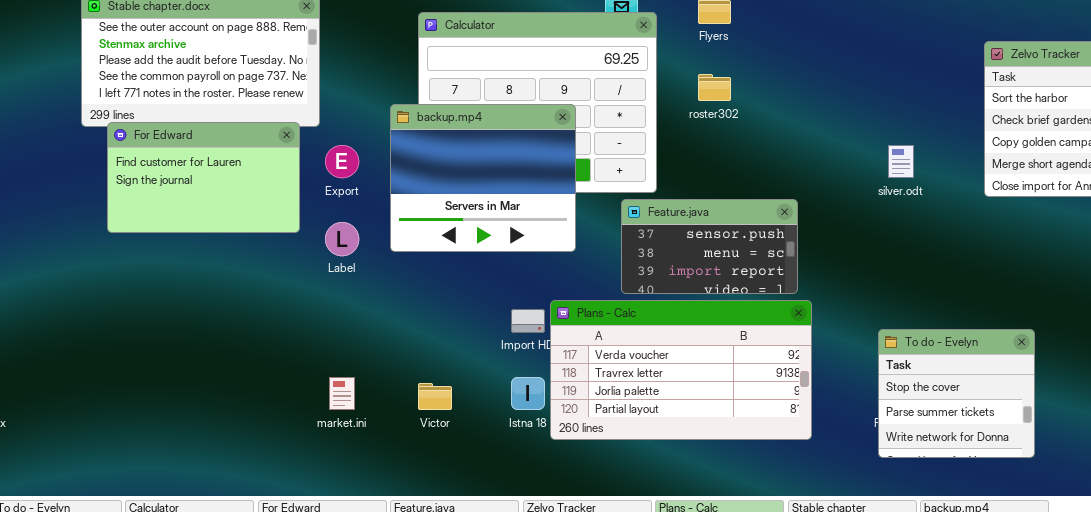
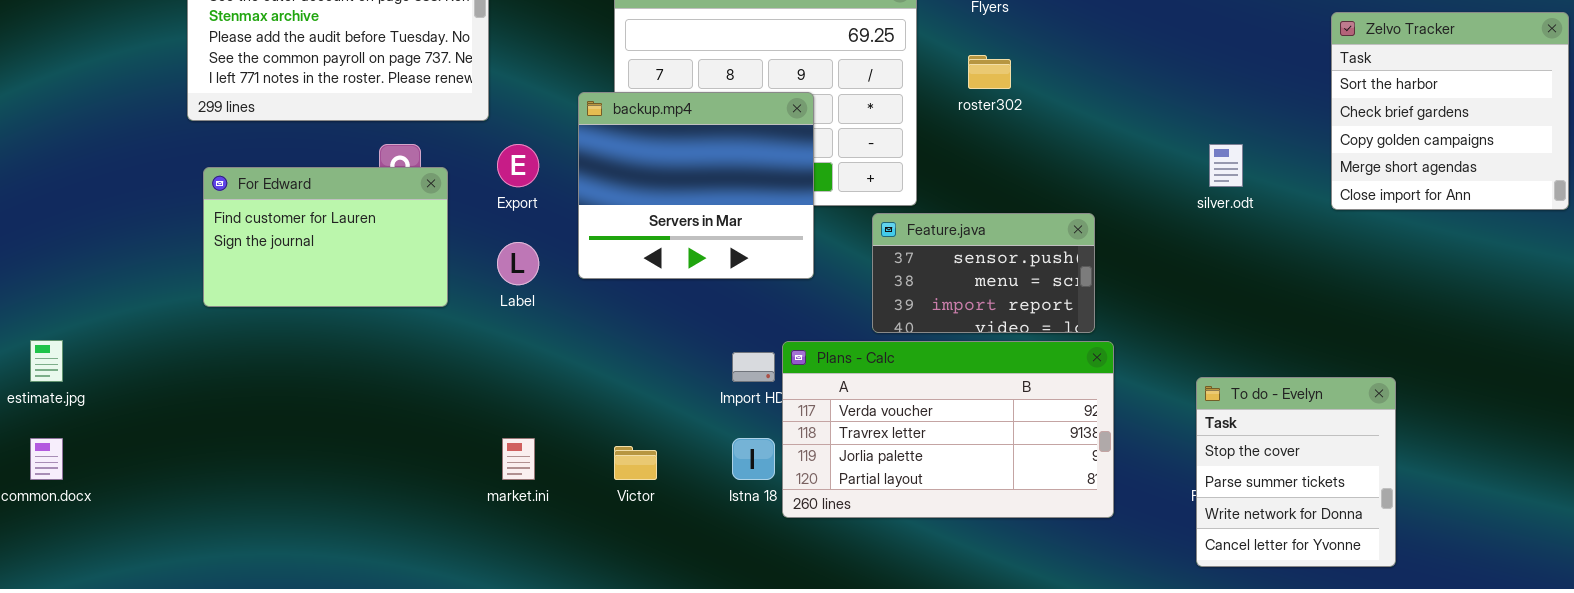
For Edward: [107,122,300,233] -> [203,167,448,307], moved
To do - Evelyn: [878,329,1035,458] -> [1196,377,1396,567], resized

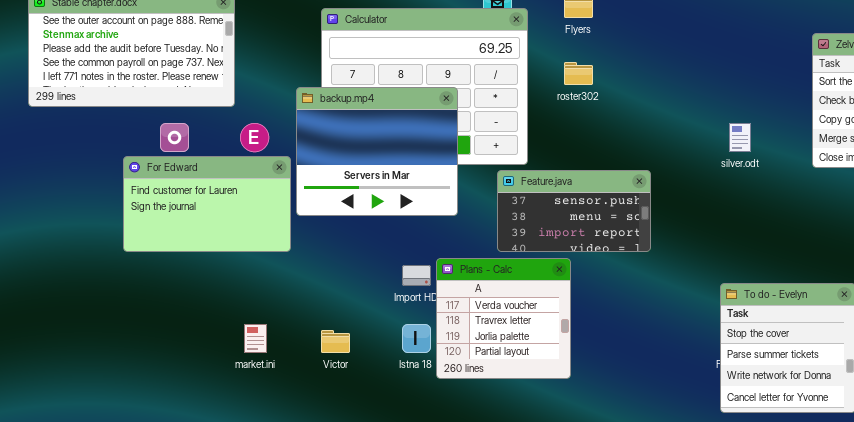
For Edward: [203,167,448,307] -> [123,156,291,252], moved
Plans - Calc: [782,341,1114,518] -> [436,258,571,379], resized

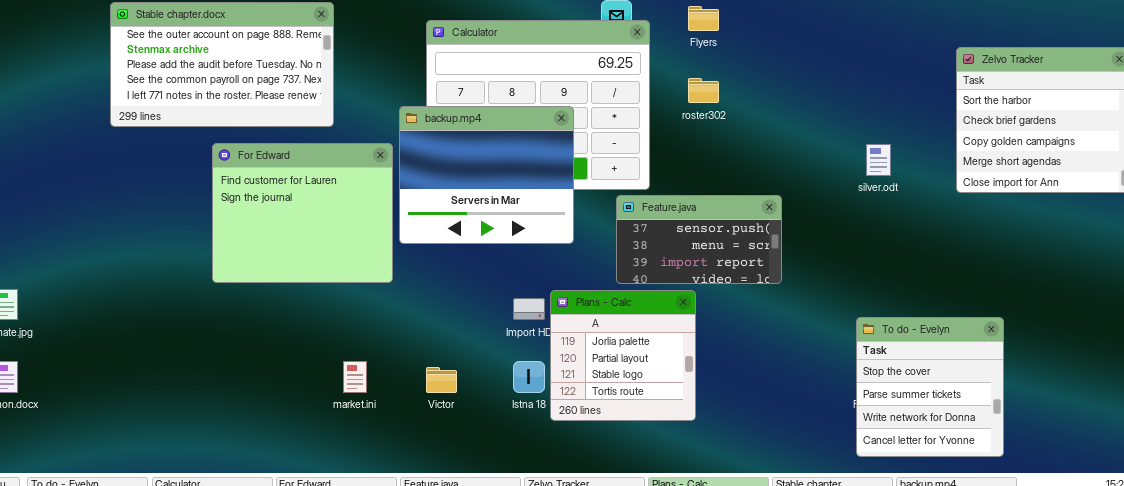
For Edward: [123,156,291,252] -> [212,143,393,283], resized
Plans - Calc: [436,258,571,379] -> [550,290,696,421], scrolled down 2 rows

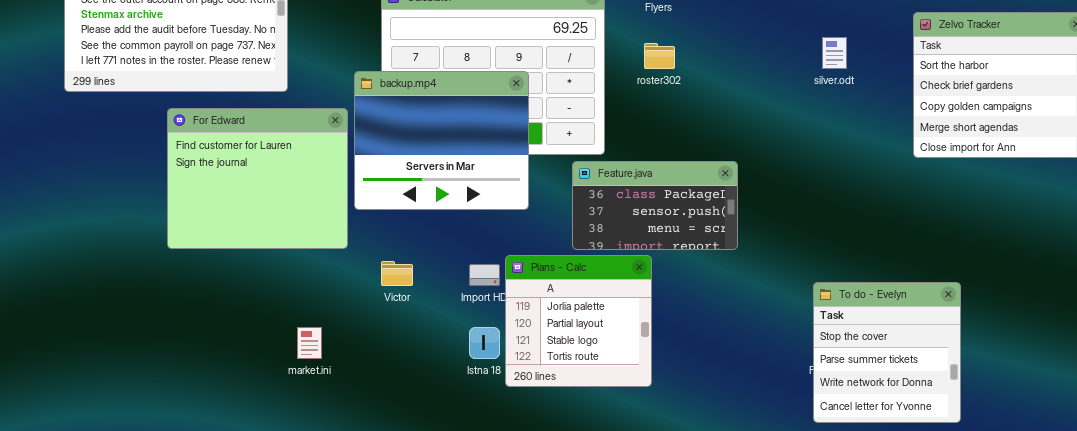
silver.odt: [866,144,891,176] -> [822,37,847,69], moved
Feature.java: [616,195,782,284] -> [572,161,738,250], scrolled up 1 row
Victor: [426,367,457,393] -> [381,261,413,286], moved

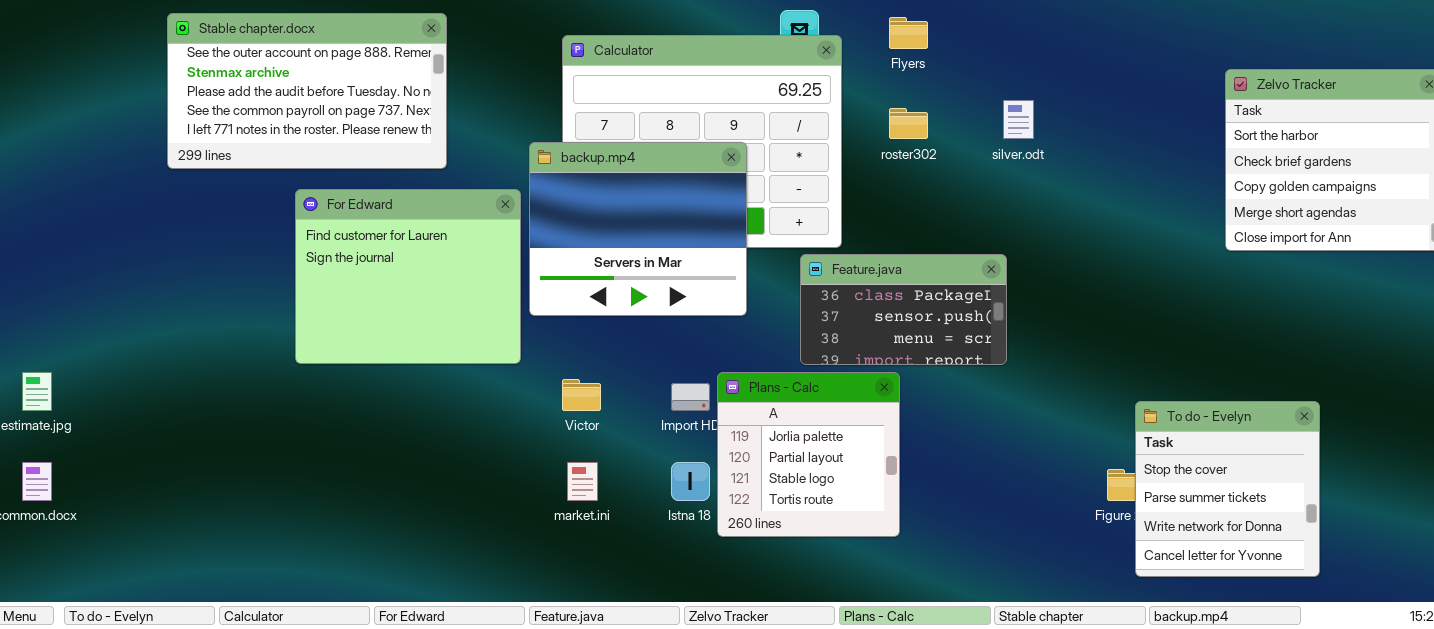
silver.odt: [822,37,847,69] -> [1003,100,1034,139], moved
To do - Evelyn: [813,282,961,423] -> [1135,401,1320,577], moved
market.ini: [297,327,322,359] -> [567,462,598,501], moved

